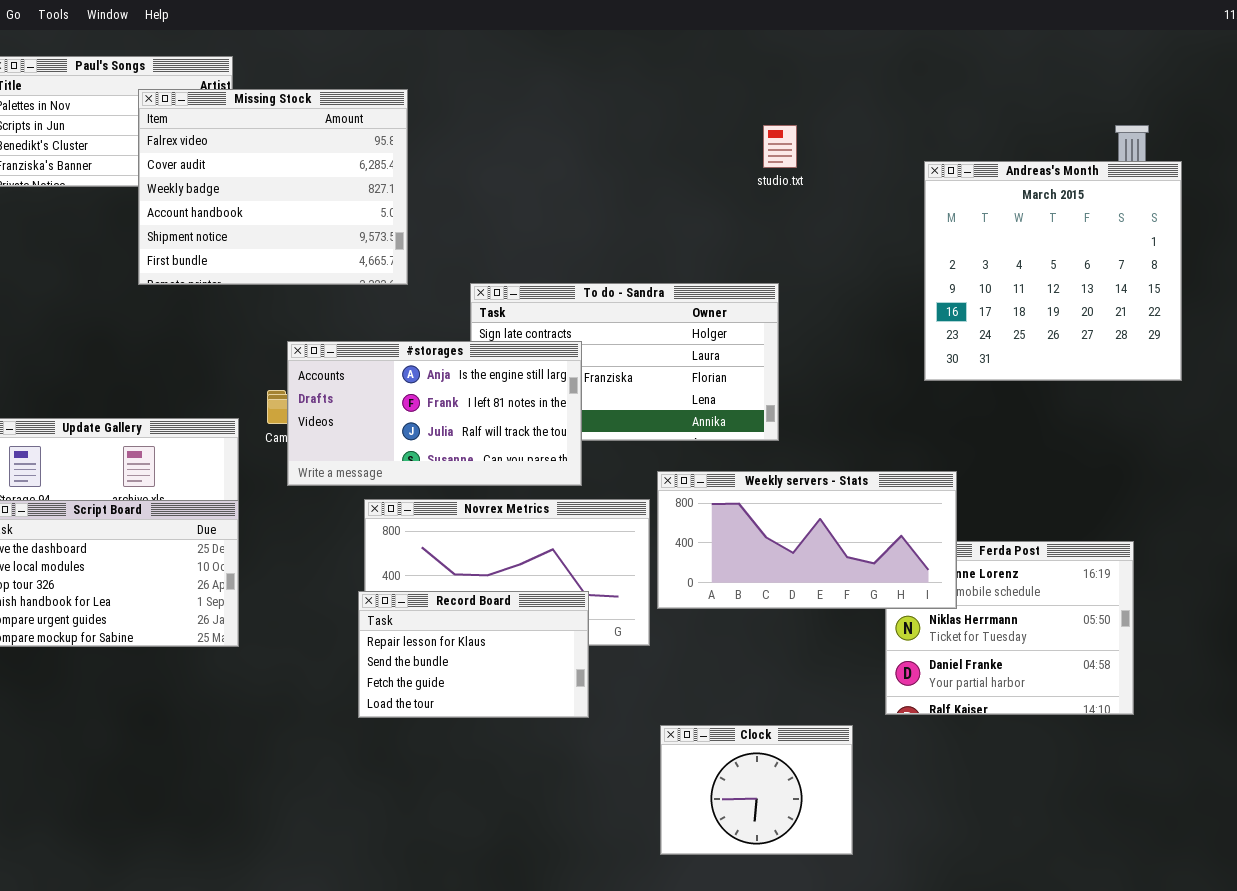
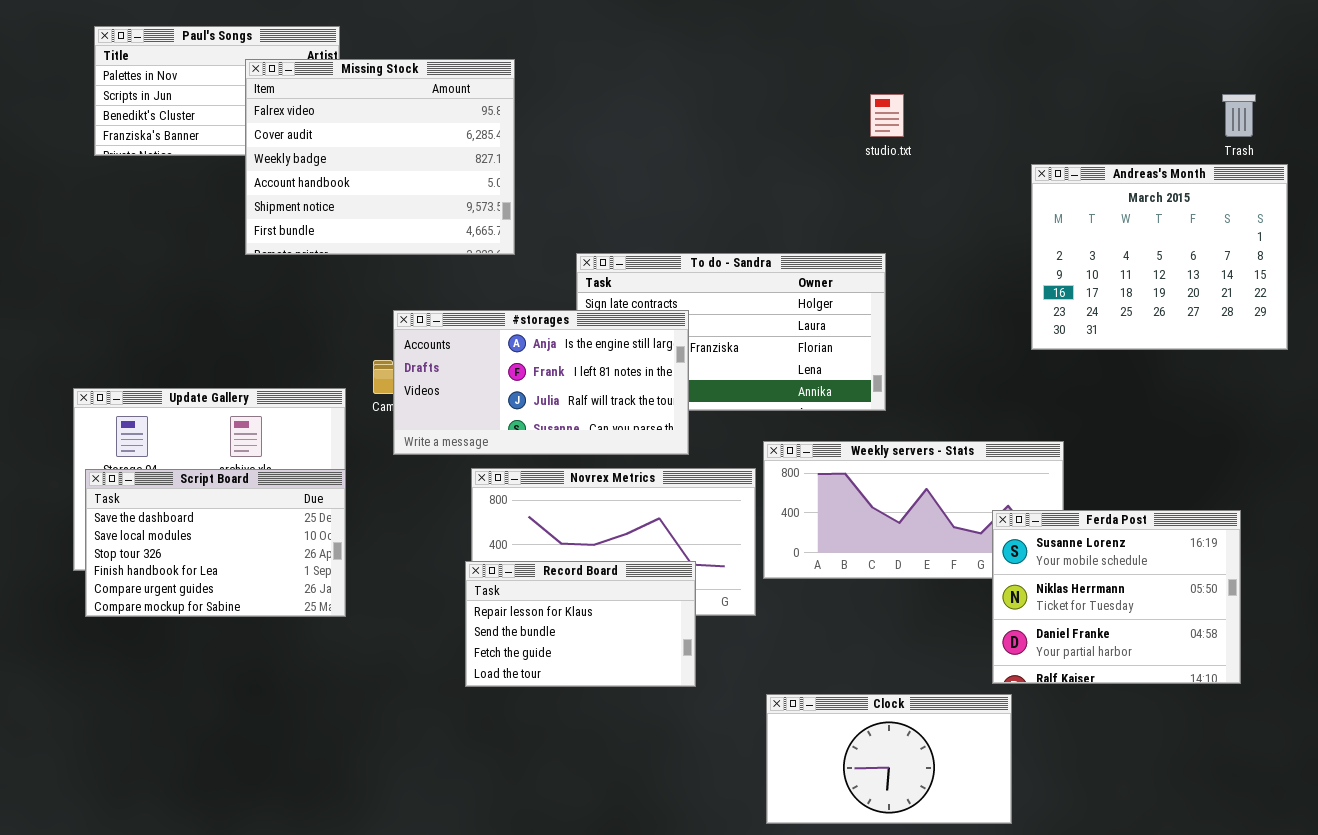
Andreas's Month: [924,161,1182,381] -> [1031,164,1288,350], resized
Ferda Post: [885,541,1134,715] -> [992,510,1241,684], raised
Clock: [660,725,853,855] -> [766,694,1012,824], resized

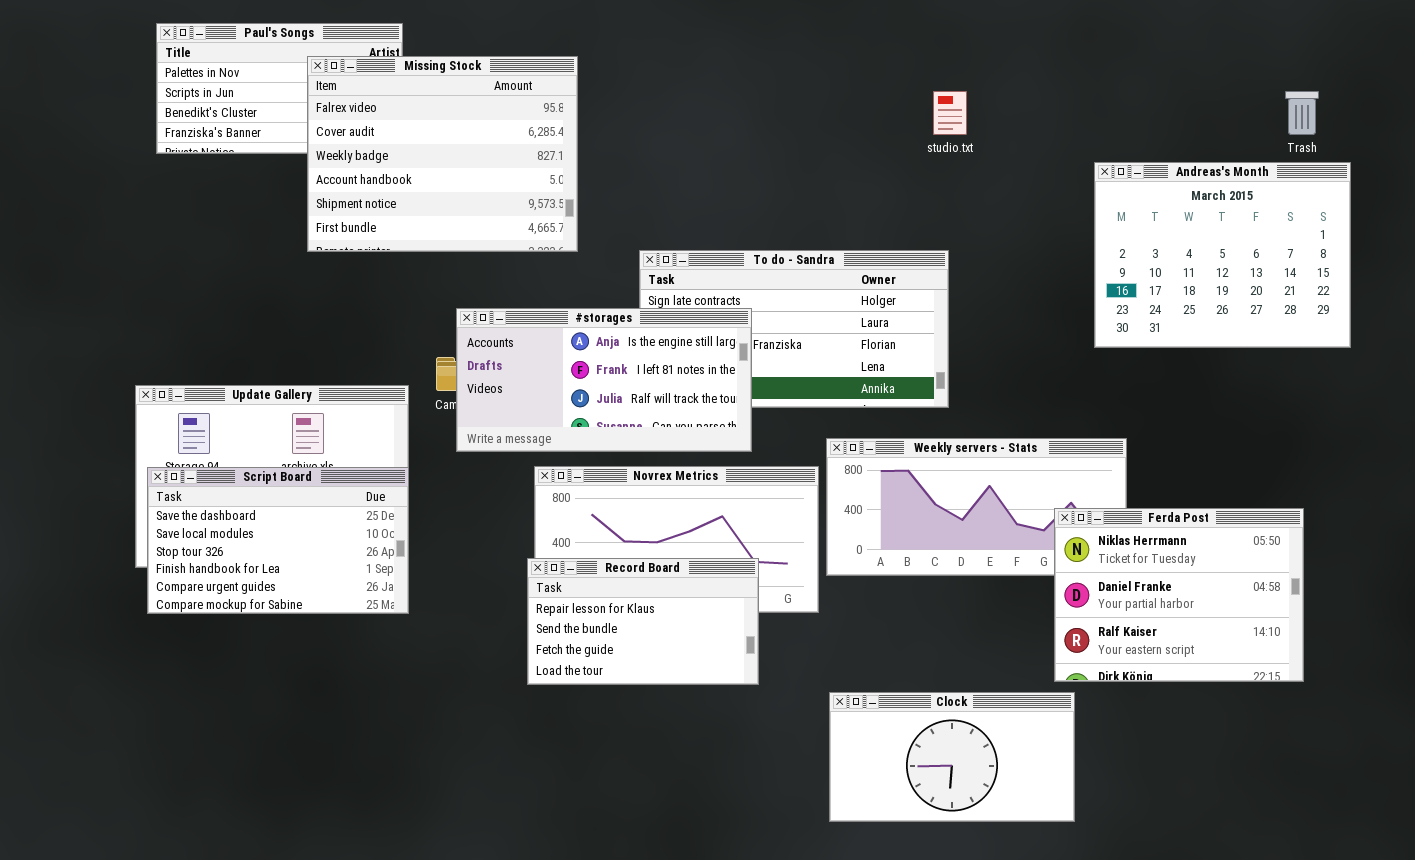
Ferda Post: [992,510,1241,684] -> [1054,508,1304,682], scrolled down 1 row

